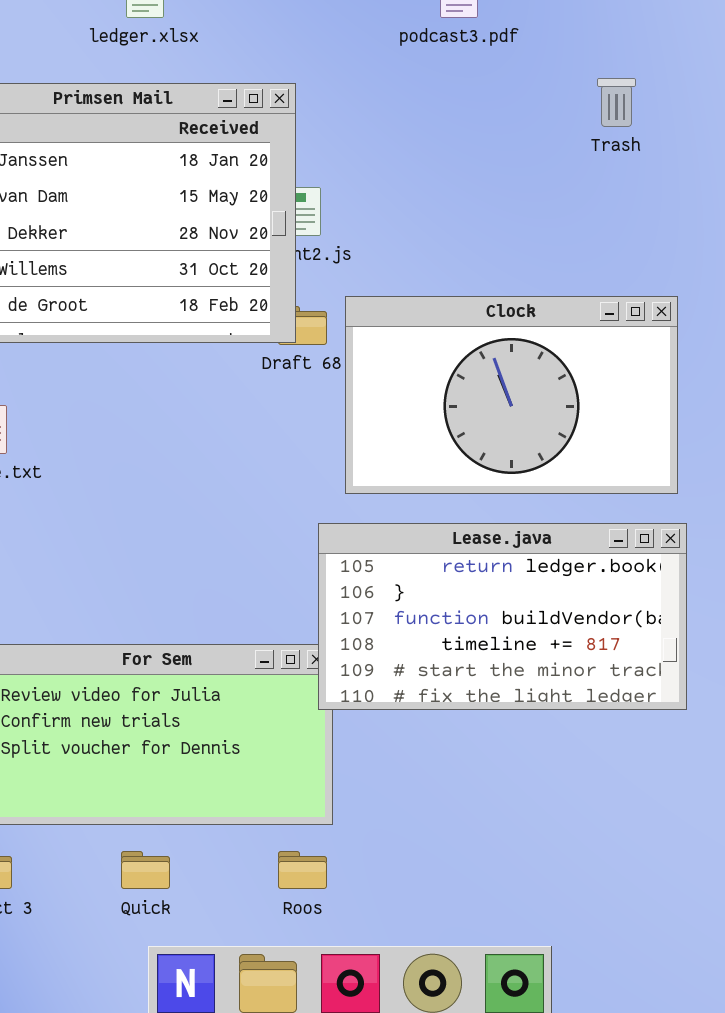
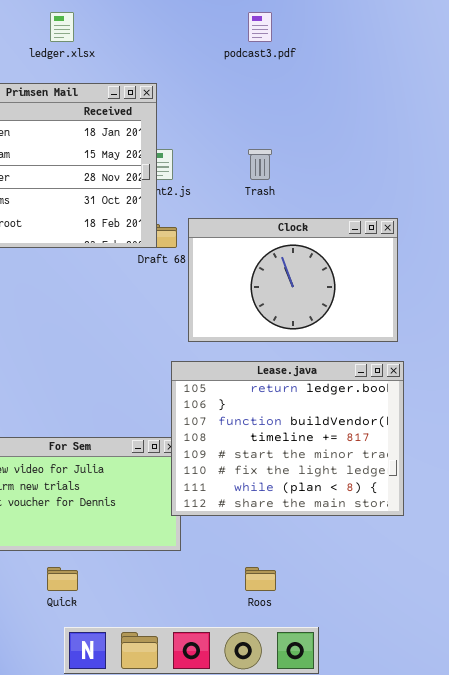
Trash: [597,78,636,127] -> [248,149,272,180], moved
Lease.java: [318,523,687,710] -> [171,361,404,516], resized
Roos: [278,851,327,889] -> [245,567,276,591], moved

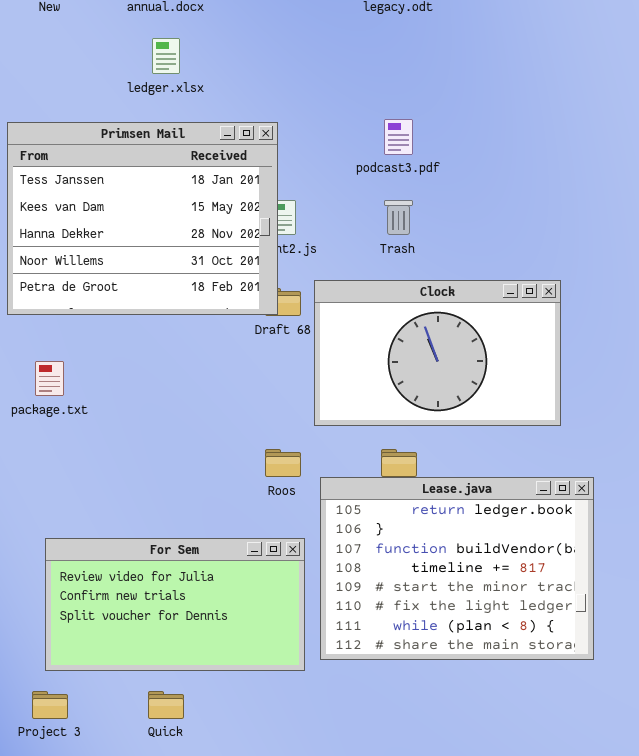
podcast3.pdf: [248,12,272,42] -> [384,119,413,155], moved
Lease.java: [171,361,404,516] -> [320,477,594,660], moved
Roos: [245,567,276,591] -> [265,449,301,477], moved

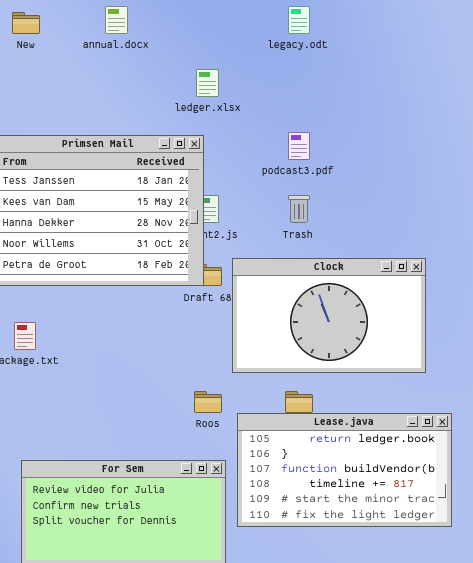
ledger.xlsx: [152,38,180,74] -> [196,69,219,97], moved
Lease.java: [320,477,594,660] -> [237,413,452,527], resized

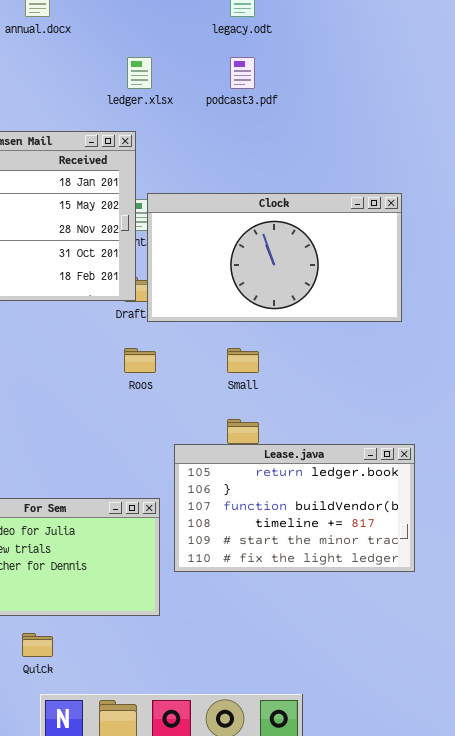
podcast3.pdf: [288,132,310,160] -> [230,57,255,89], moved
Clock: [232,258,426,373] -> [147,193,402,322], moved, resized
Roos: [194,391,222,413] -> [124,348,156,373], moved

